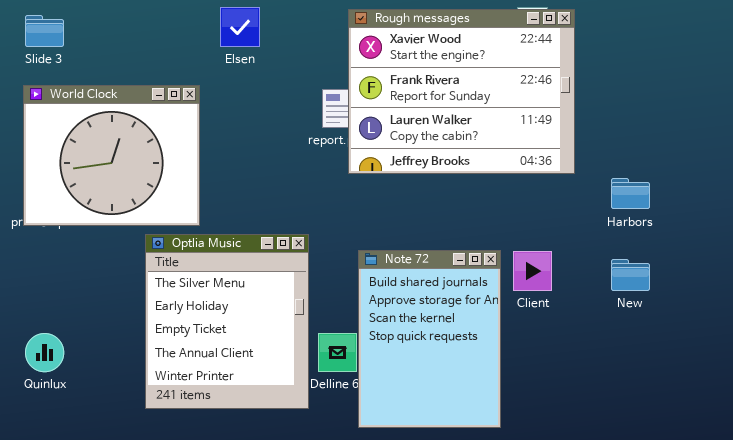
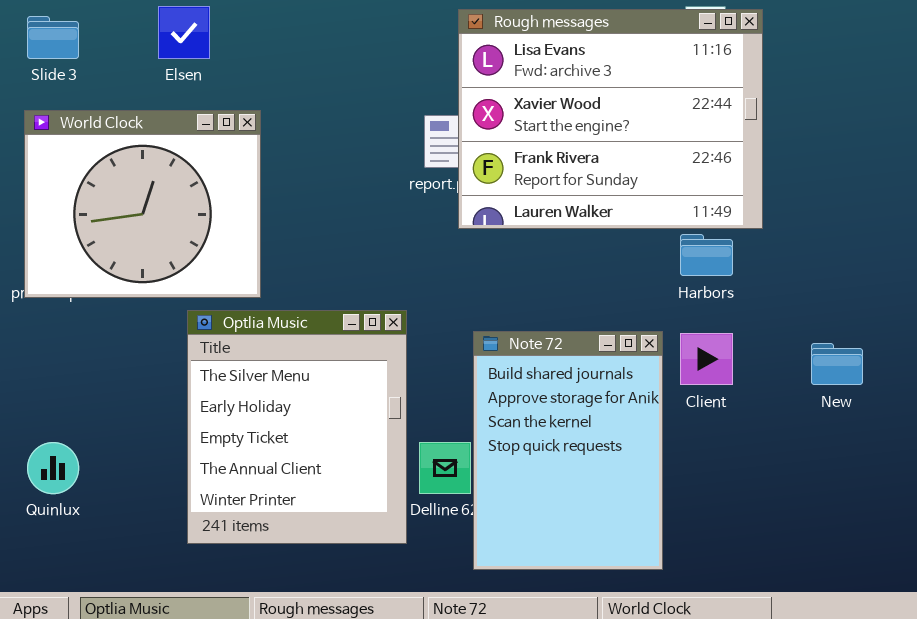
Elsen: [220,7,260,47] -> [158,6,210,59], moved
Rough messages: [348,9,575,174] -> [458,9,763,229], scrolled up 1 row
Harbors: [611,178,650,209] -> [680,234,733,276], moved

